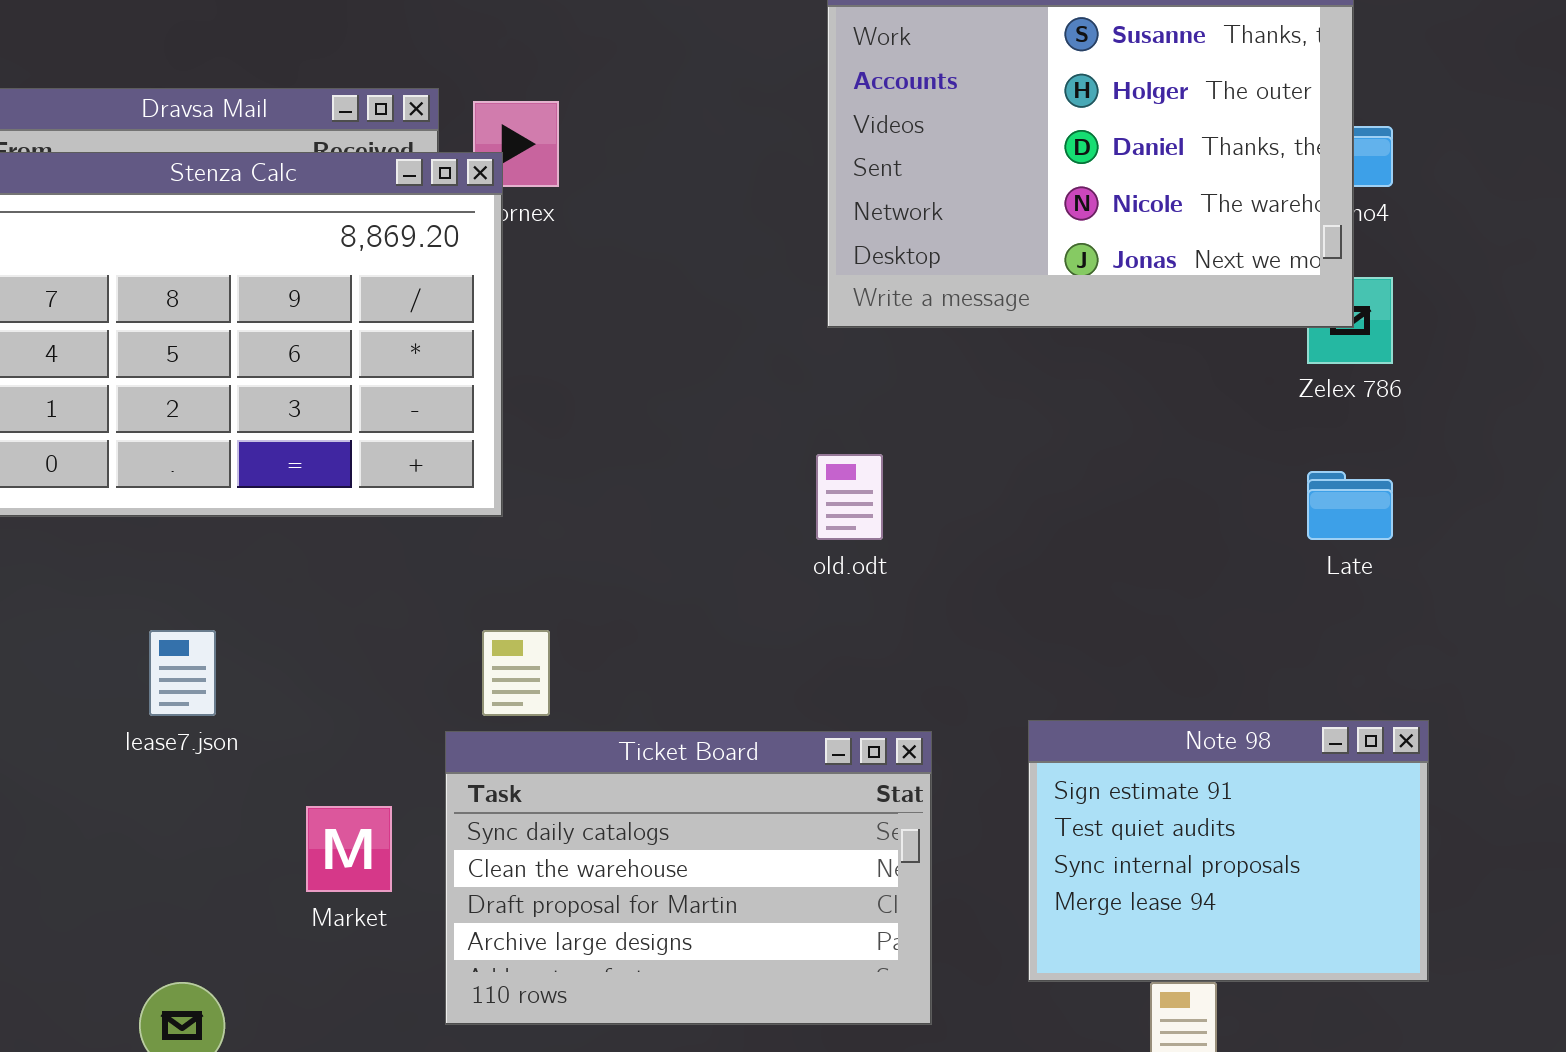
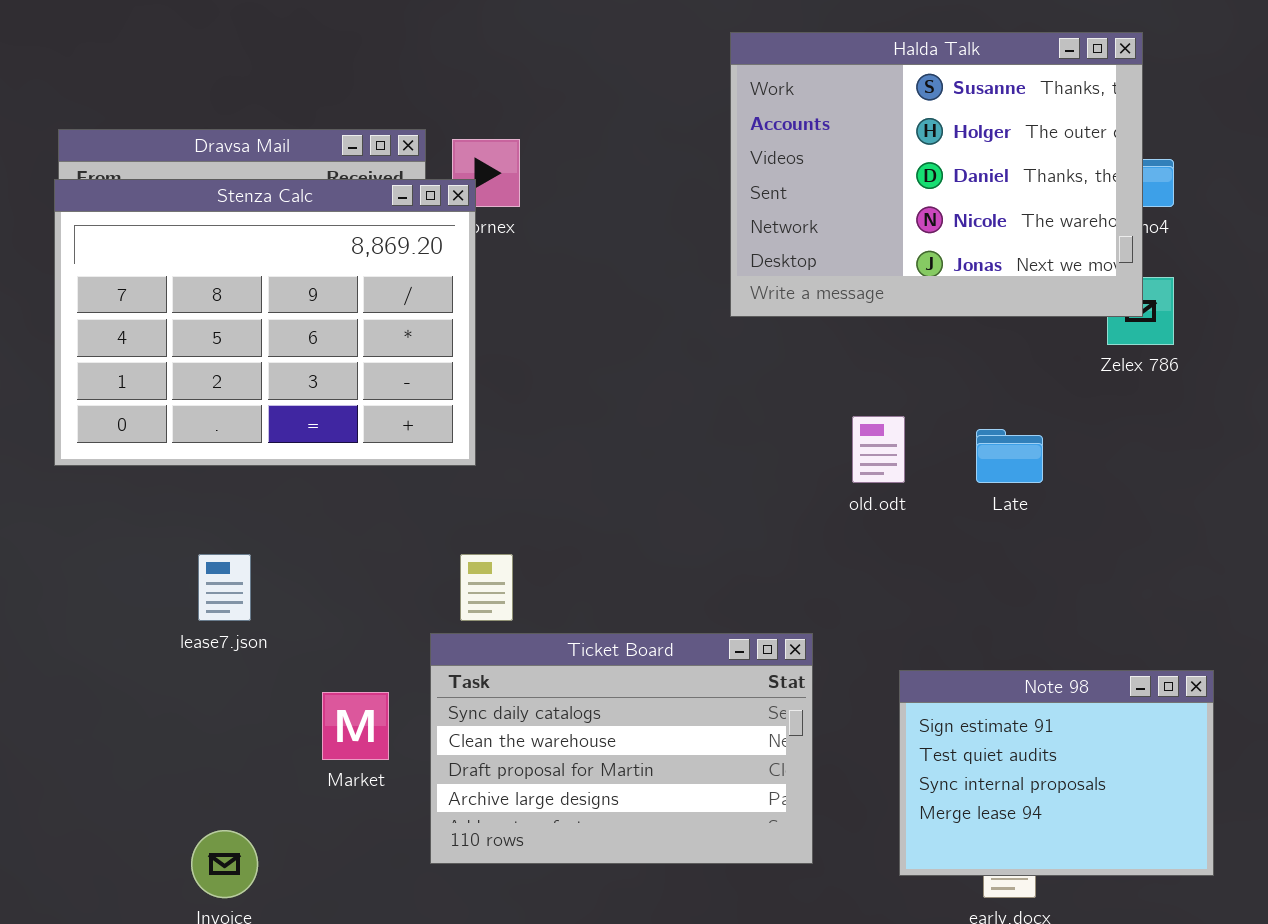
old.odt: [816,454,883,540] -> [852,416,905,483], moved
Late: [1307,471,1393,540] -> [976,429,1043,483], moved
Note 98: [1028,720,1429,982] -> [899,670,1214,876], moved

